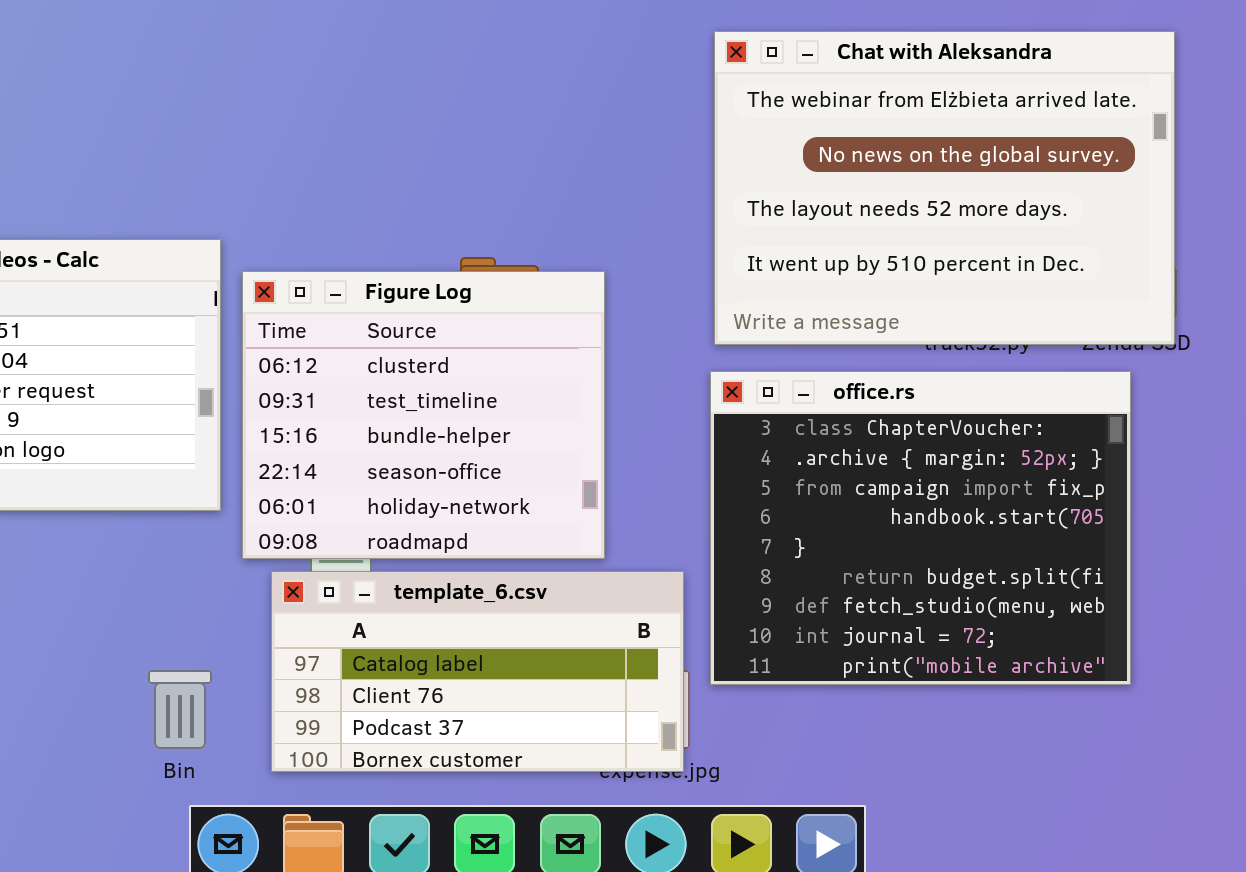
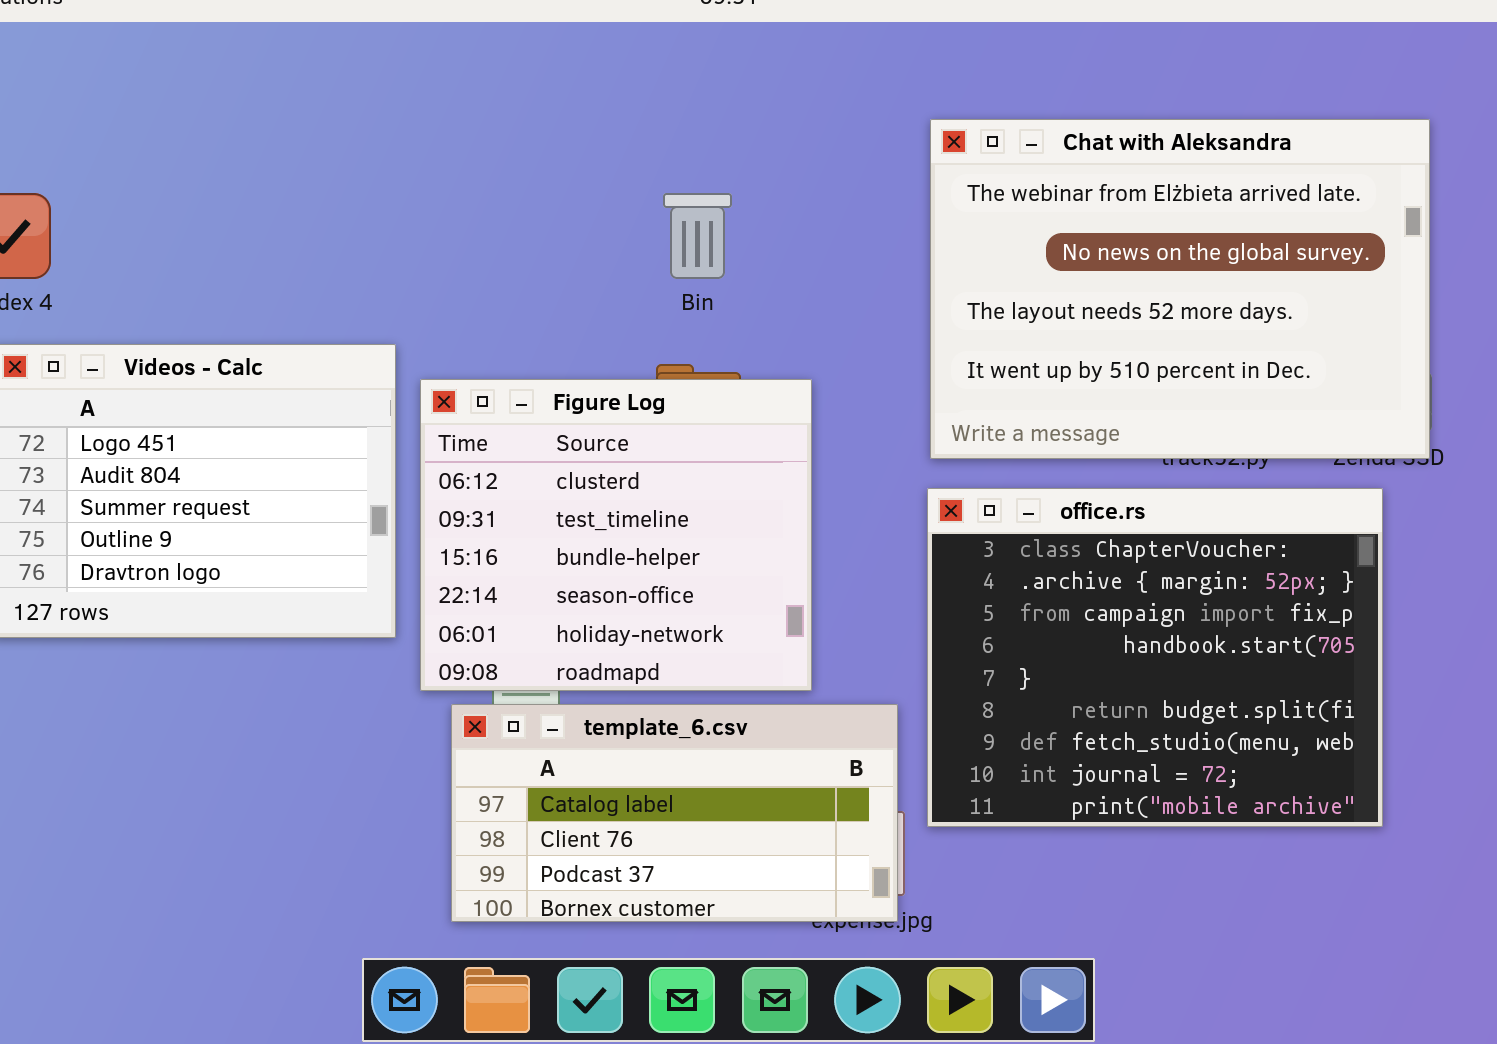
Bin: [148,670,212,749] -> [663,193,732,279], moved

